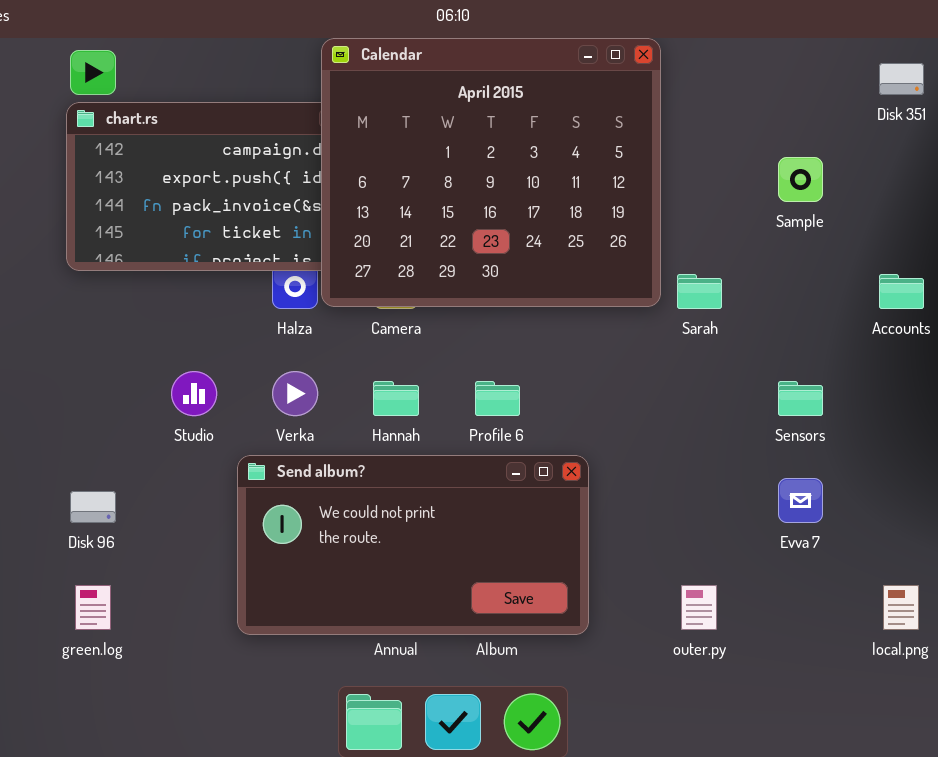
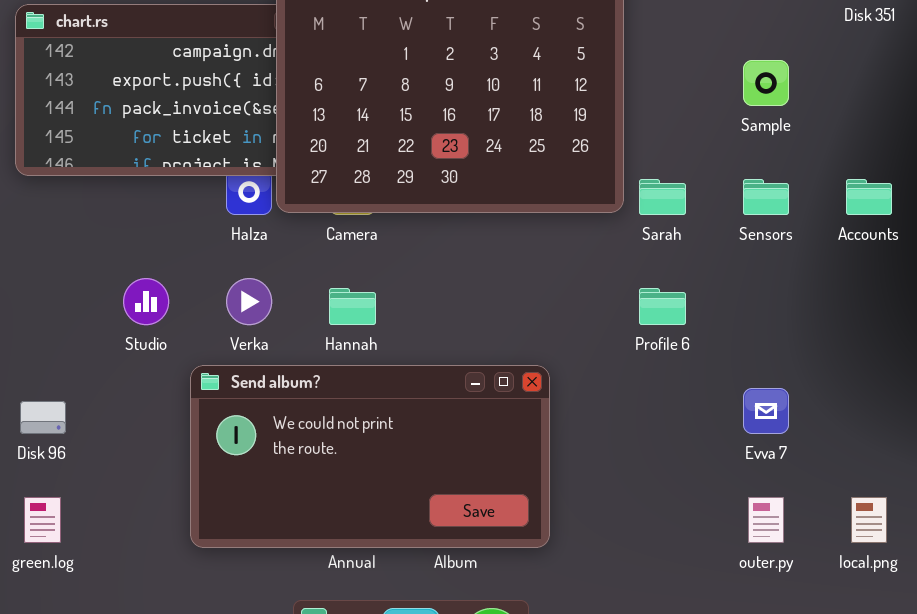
Profile 6: [475,381,520,416] -> [639,288,686,325], moved
Sensors: [778,381,823,416] -> [743,179,789,215], moved
outer.py: [681,585,717,630] -> [748,497,784,543], moved

